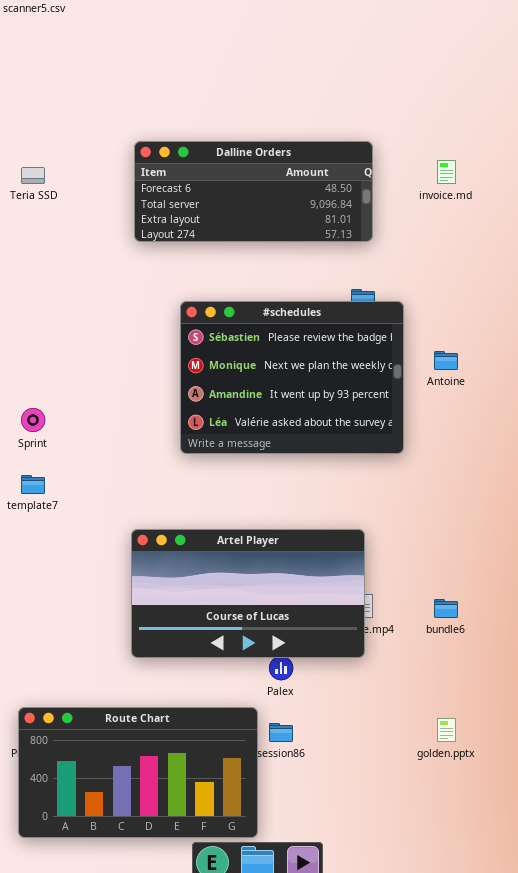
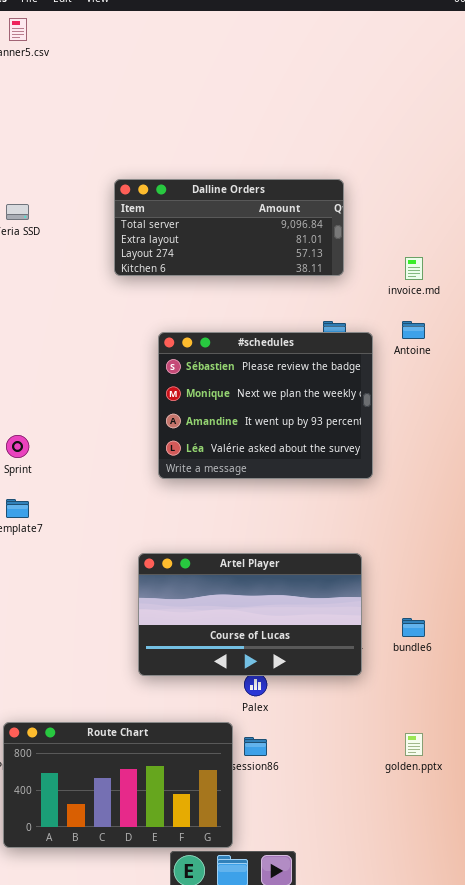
Dalline Orders: [134,141,373,242] -> [114,179,344,276], scrolled down 1 row
invoice.md: [437,160,456,184] -> [405,257,423,280], moved
Antoine: [434,351,458,370] -> [402,321,425,339], moved
Artel Player: [131,529,365,658] -> [138,553,362,676], moved

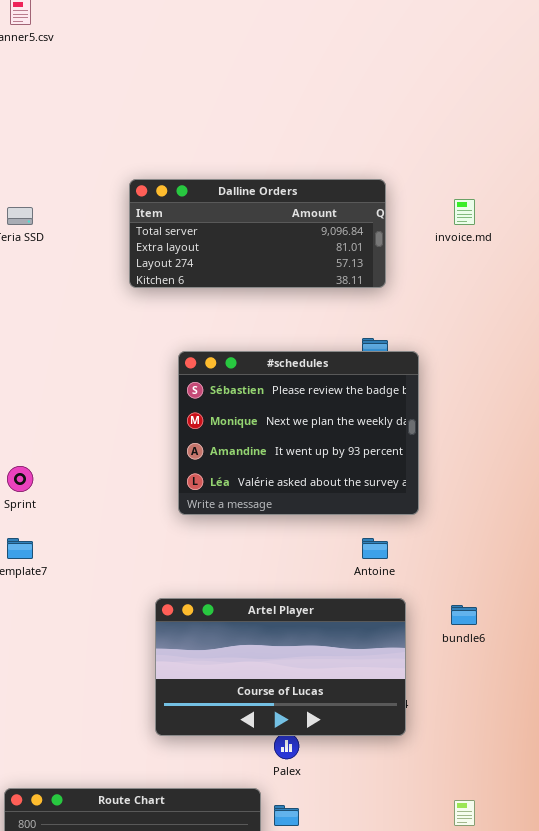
invoice.md: [405,257,423,280] -> [454,199,475,225], moved
Antoine: [402,321,425,339] -> [362,538,388,559], moved
bundle6: [402,618,425,637] -> [451,605,477,625], moved

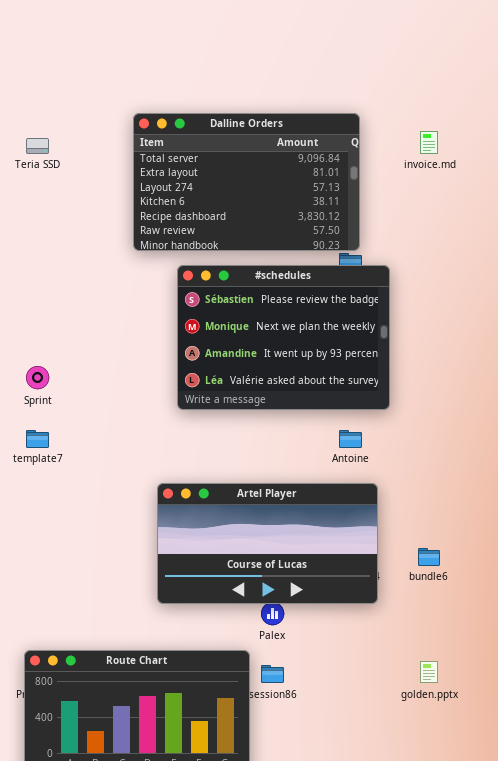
Dalline Orders: [129,179,386,288] -> [133,113,360,251], resized
bundle6: [451,605,477,625] -> [418,548,440,566], moved

